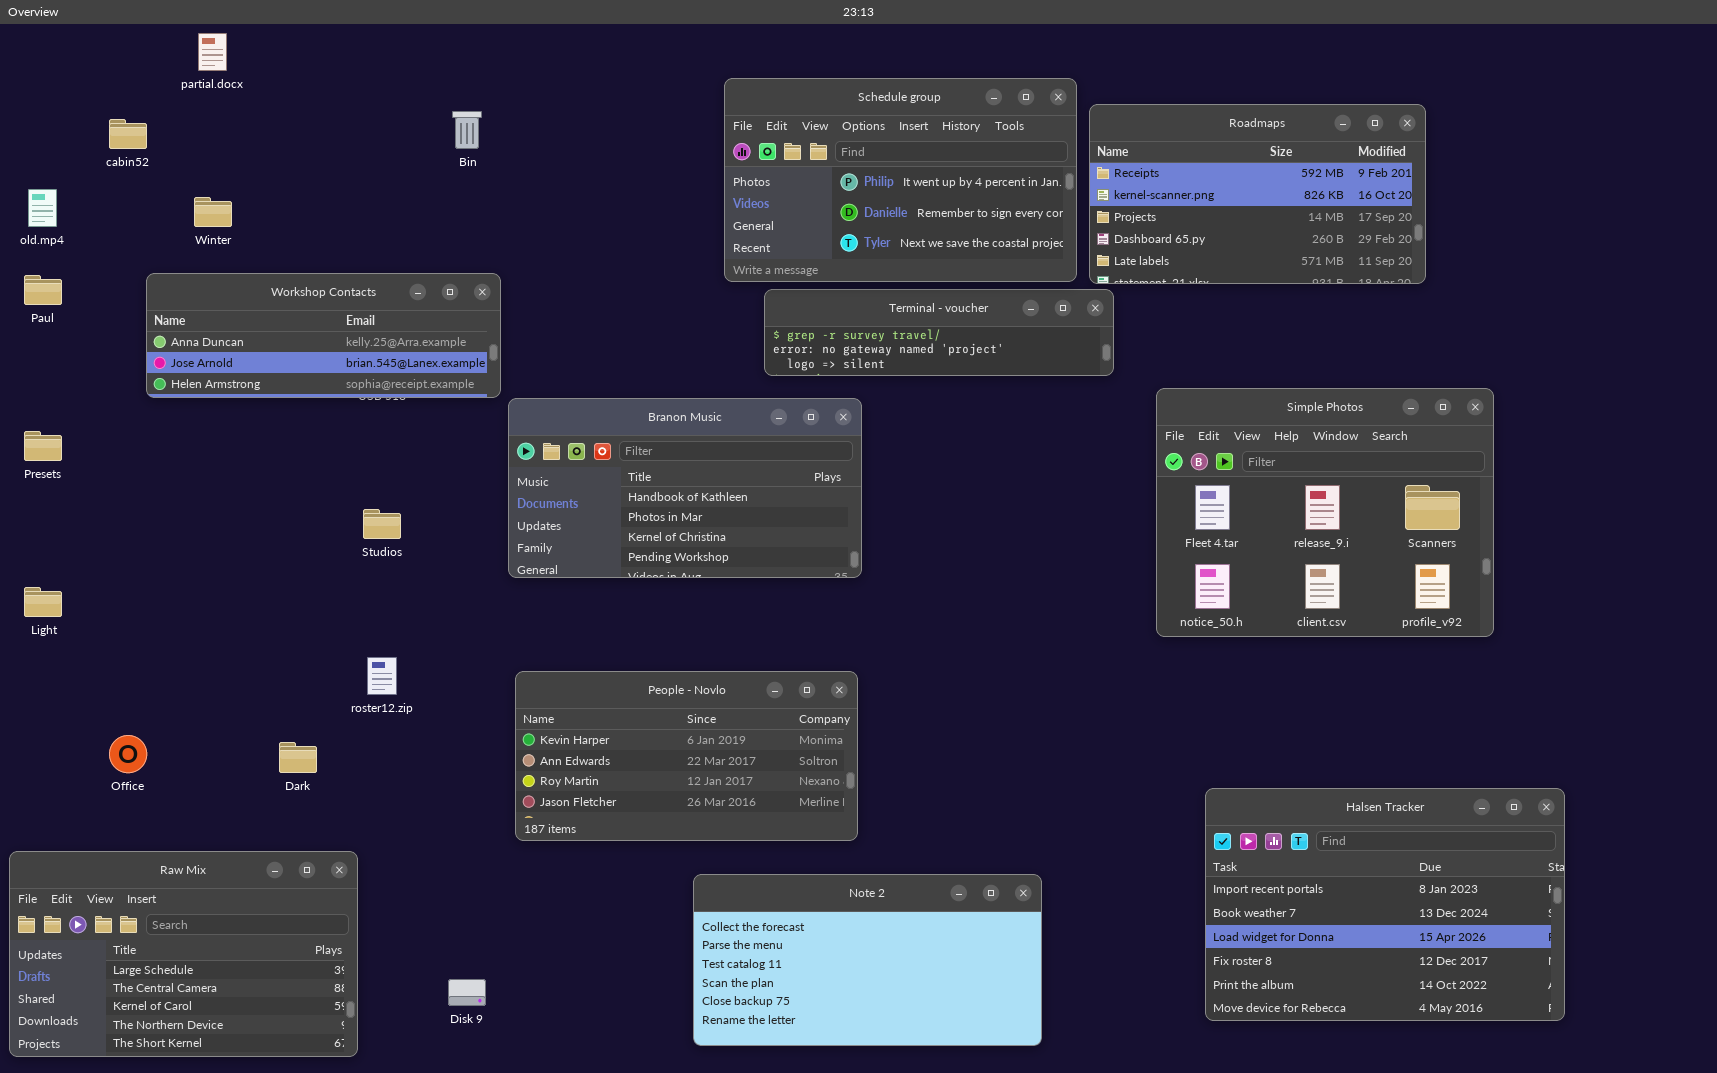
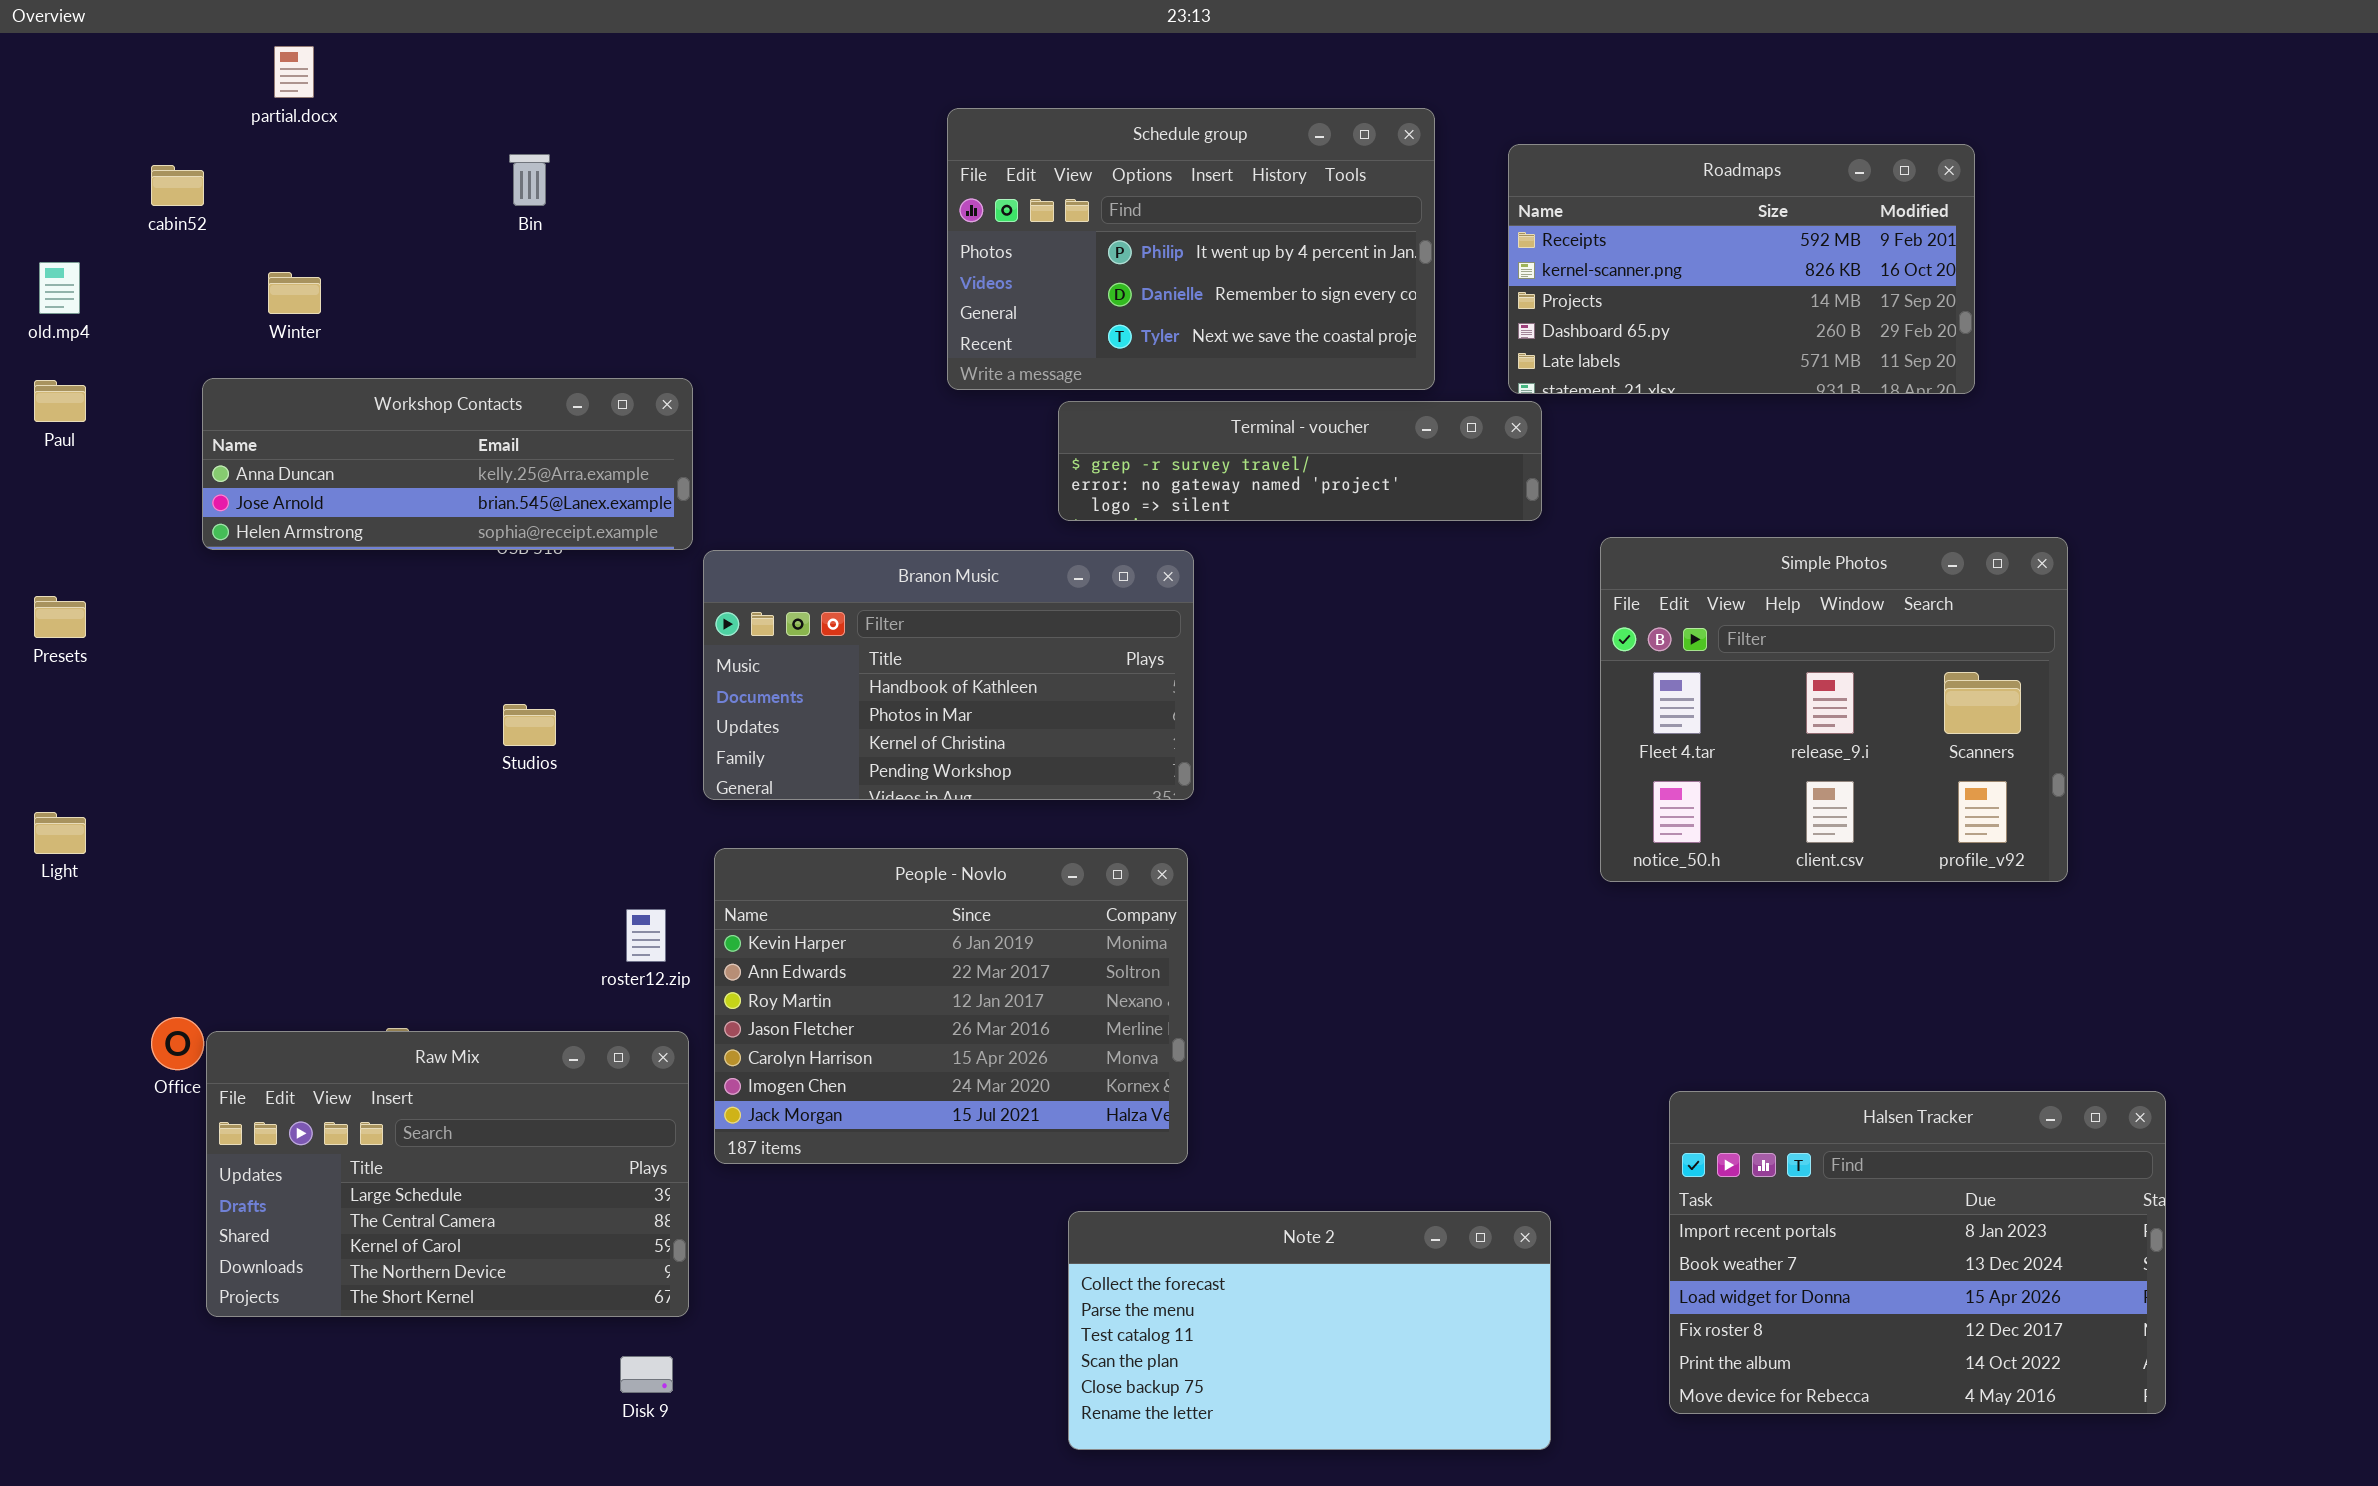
Schedule group: [724,78,1077,282] -> [947,108,1435,390], moved
Bin: [452,111,482,149] -> [509,154,550,206], moved
roster12.zip: [367,657,397,695] -> [626,909,666,962], moved
People - Novlo: [515,671,858,841] -> [714,848,1188,1164], resized
Raw Mix: [9,851,358,1057] -> [206,1031,689,1317], moved
Note 2: [693,874,1042,1046] -> [1068,1211,1551,1450], moved

